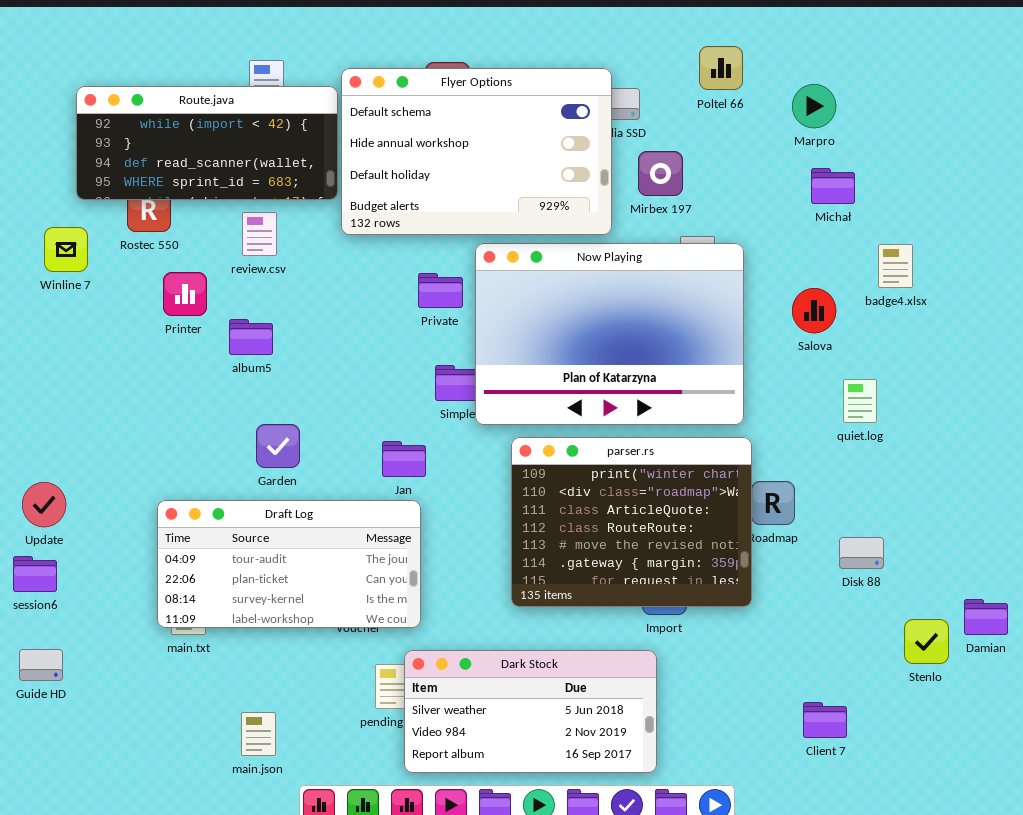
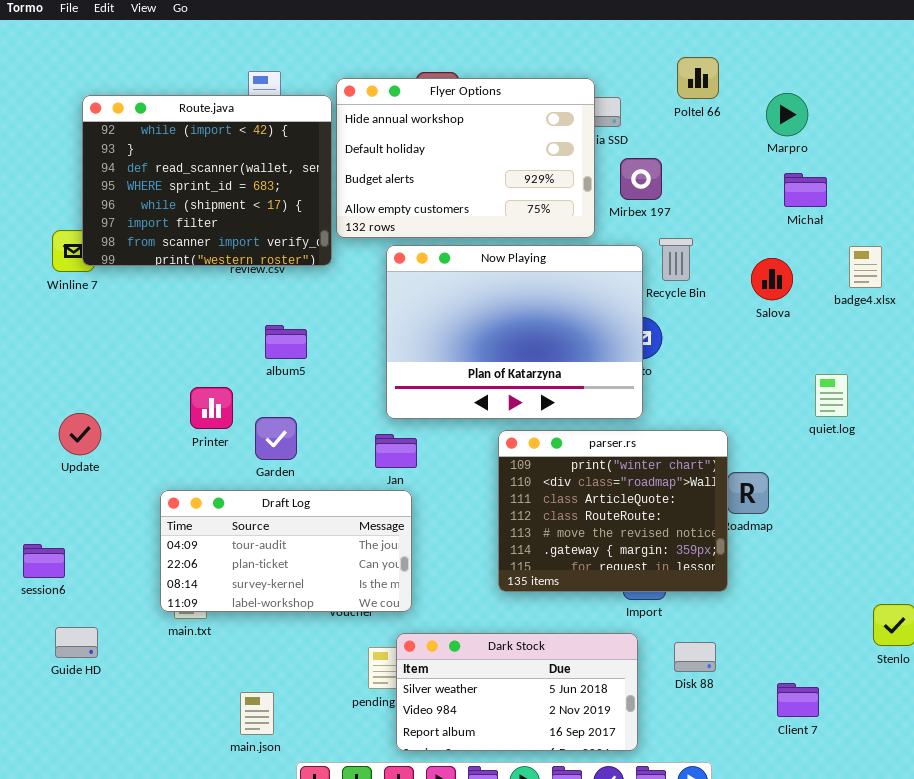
Flyer Options: [341,68,612,235] -> [336,78,595,238], scrolled down 1 row
Route.java: [76,86,338,200] -> [82,95,332,266], resized
Now Playing: [475,243,744,425] -> [386,245,643,419], moved
Printer: [163,272,207,316] -> [190,387,233,429], moved
Salova: [792,288,836,333] -> [751,258,793,300], moved
album5: [229,319,273,355] -> [265,325,307,359], moved
Update: [22,482,66,527] -> [59,413,101,455], moved
Disk 88: [839,537,884,569] -> [674,642,716,672], moved
Guide HD: [19,649,63,681] -> [55,627,98,658], moved

